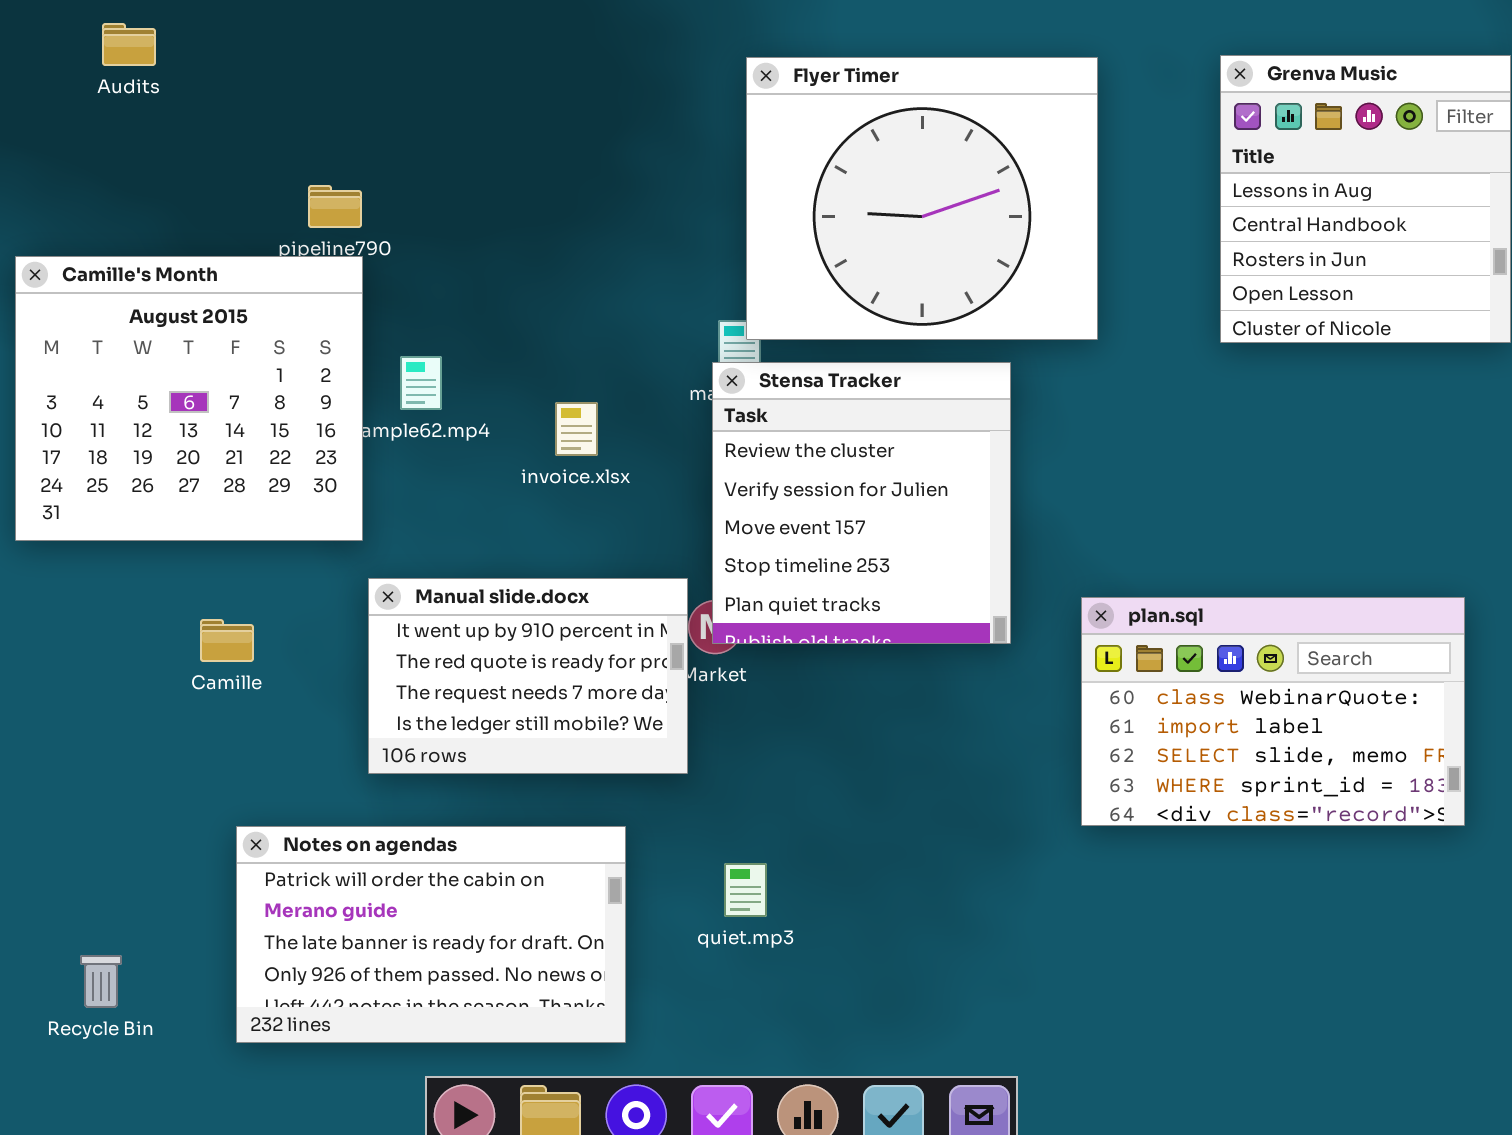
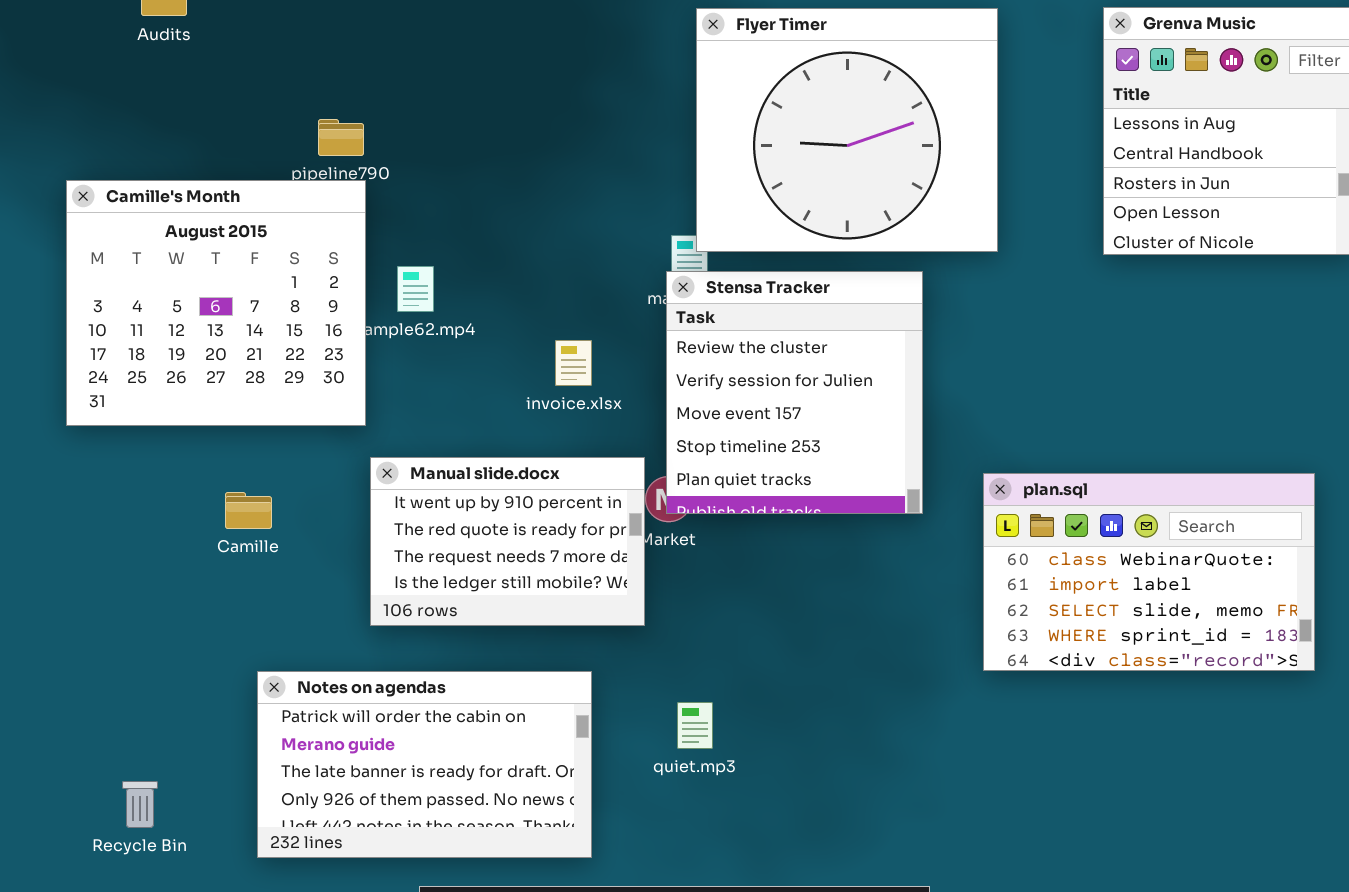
invoice.xlsx: [555,402,598,456] -> [555,340,592,386], moved

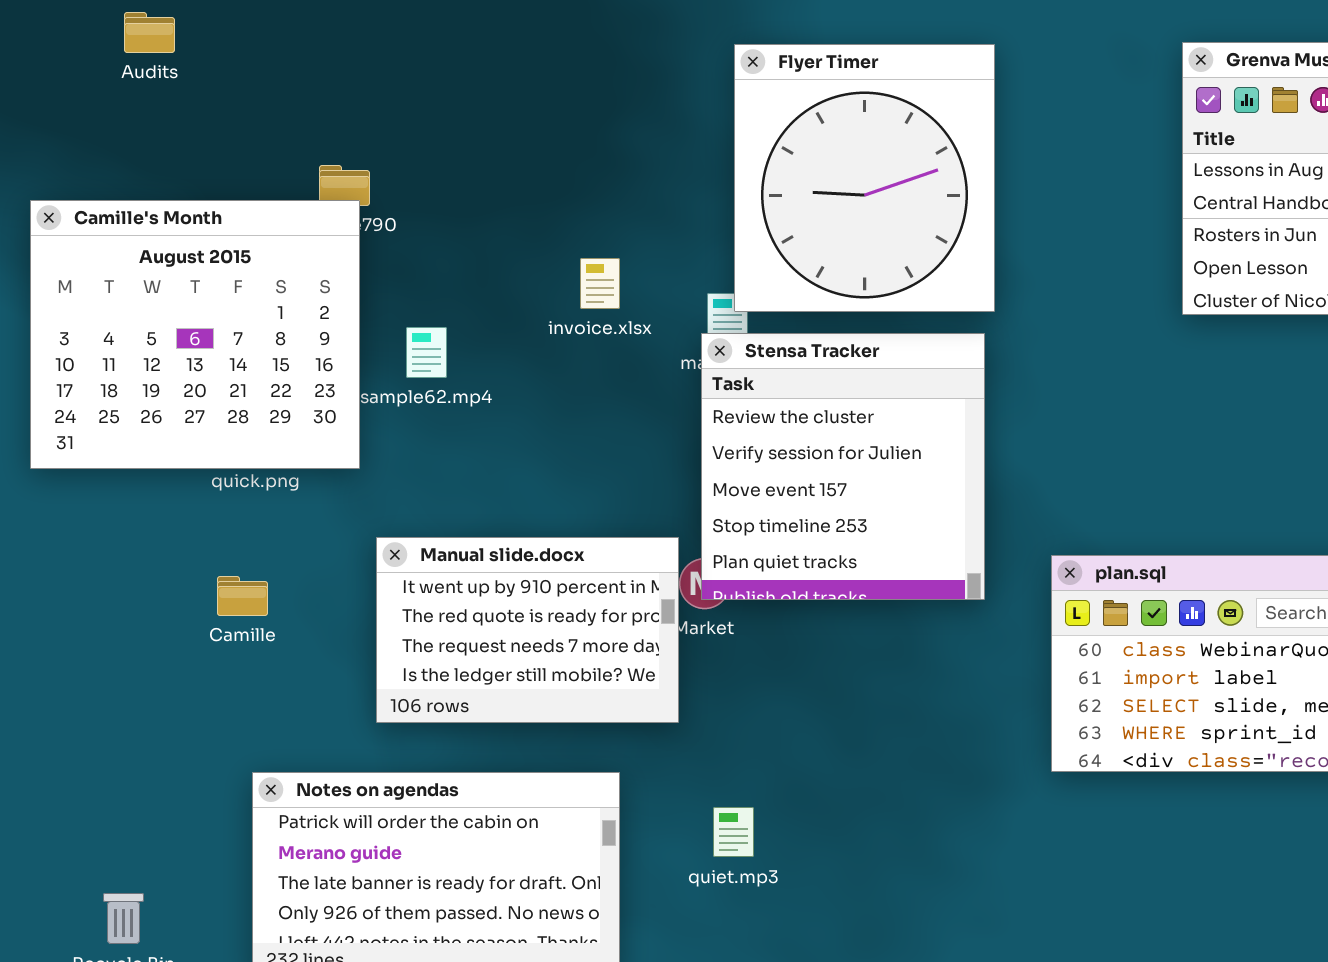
Flyer Timer: [696,8,998,252] -> [734,44,995,312], resized
Camille's Month: [66,180,366,426] -> [30,200,360,469], moved
invoice.xlsx: [555,340,592,386] -> [580,258,620,309], moved

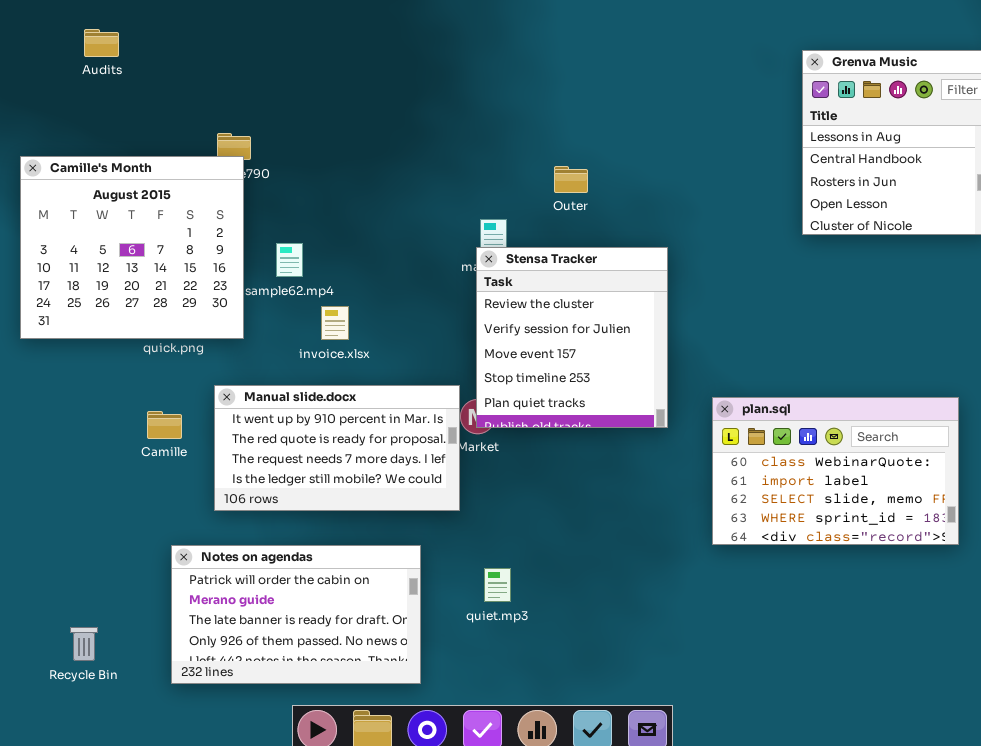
Flyer Timer: [734,44,995,312] -> none, closed
invoice.xlsx: [580,258,620,309] -> [321,306,349,340], moved
Manual slide.docx: [376,537,679,723] -> [214,385,460,511], resized

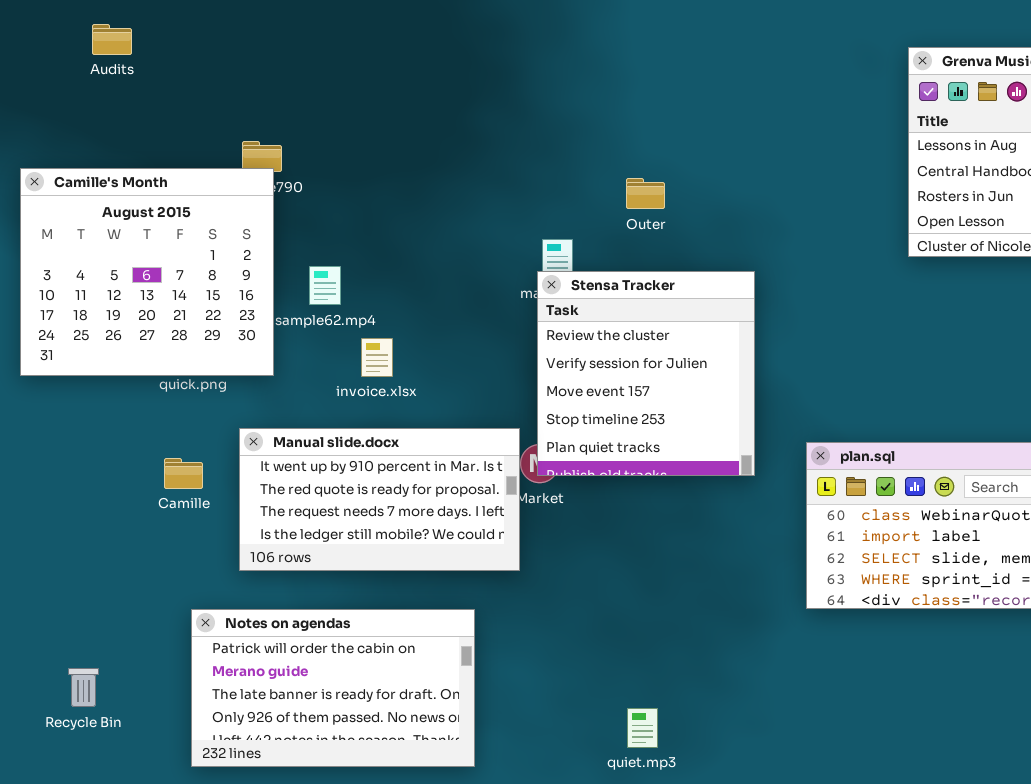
quiet.mp3: [484,568,511,602] -> [627,708,658,748], moved
Recycle Bin: [70,627,98,661] -> [68,668,99,707], moved

